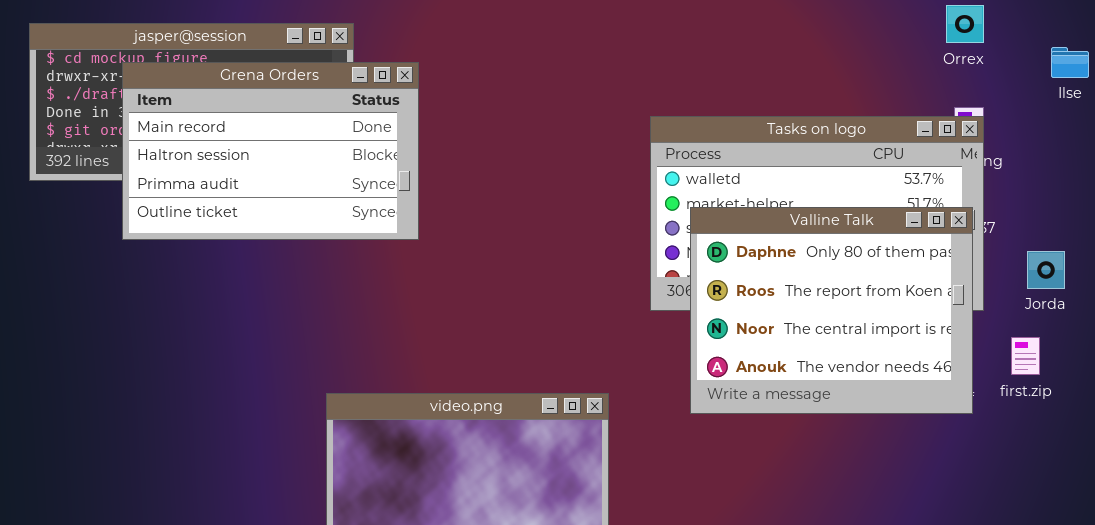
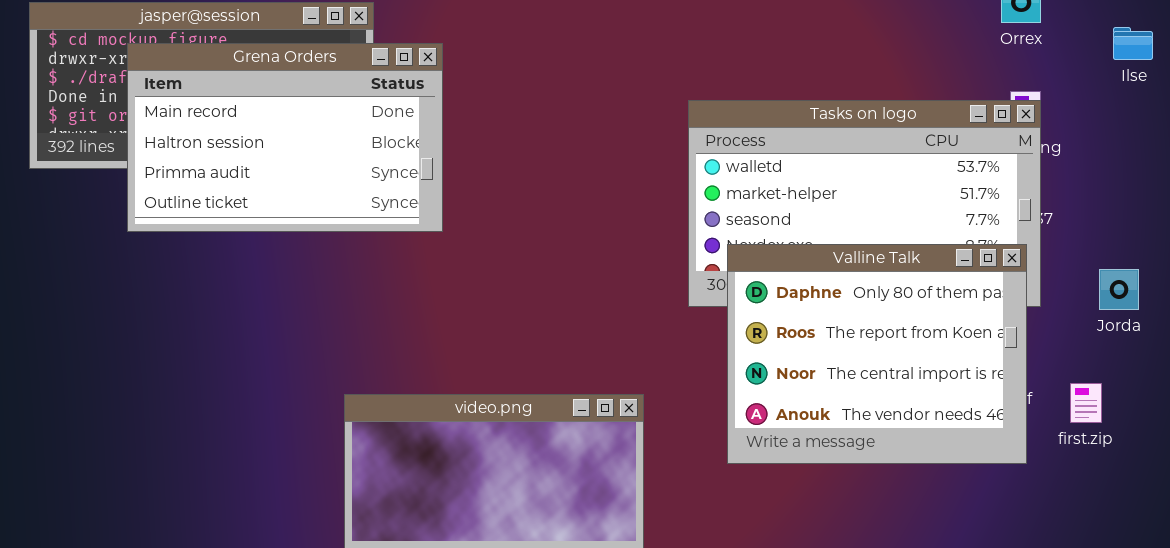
Valline Talk: [690,207,973,414] -> [727,244,1027,464], moved
Jorda: [1027,251,1065,289] -> [1099,269,1139,310], moved
first.zip: [1011,337,1040,375] -> [1070,383,1102,423], moved

